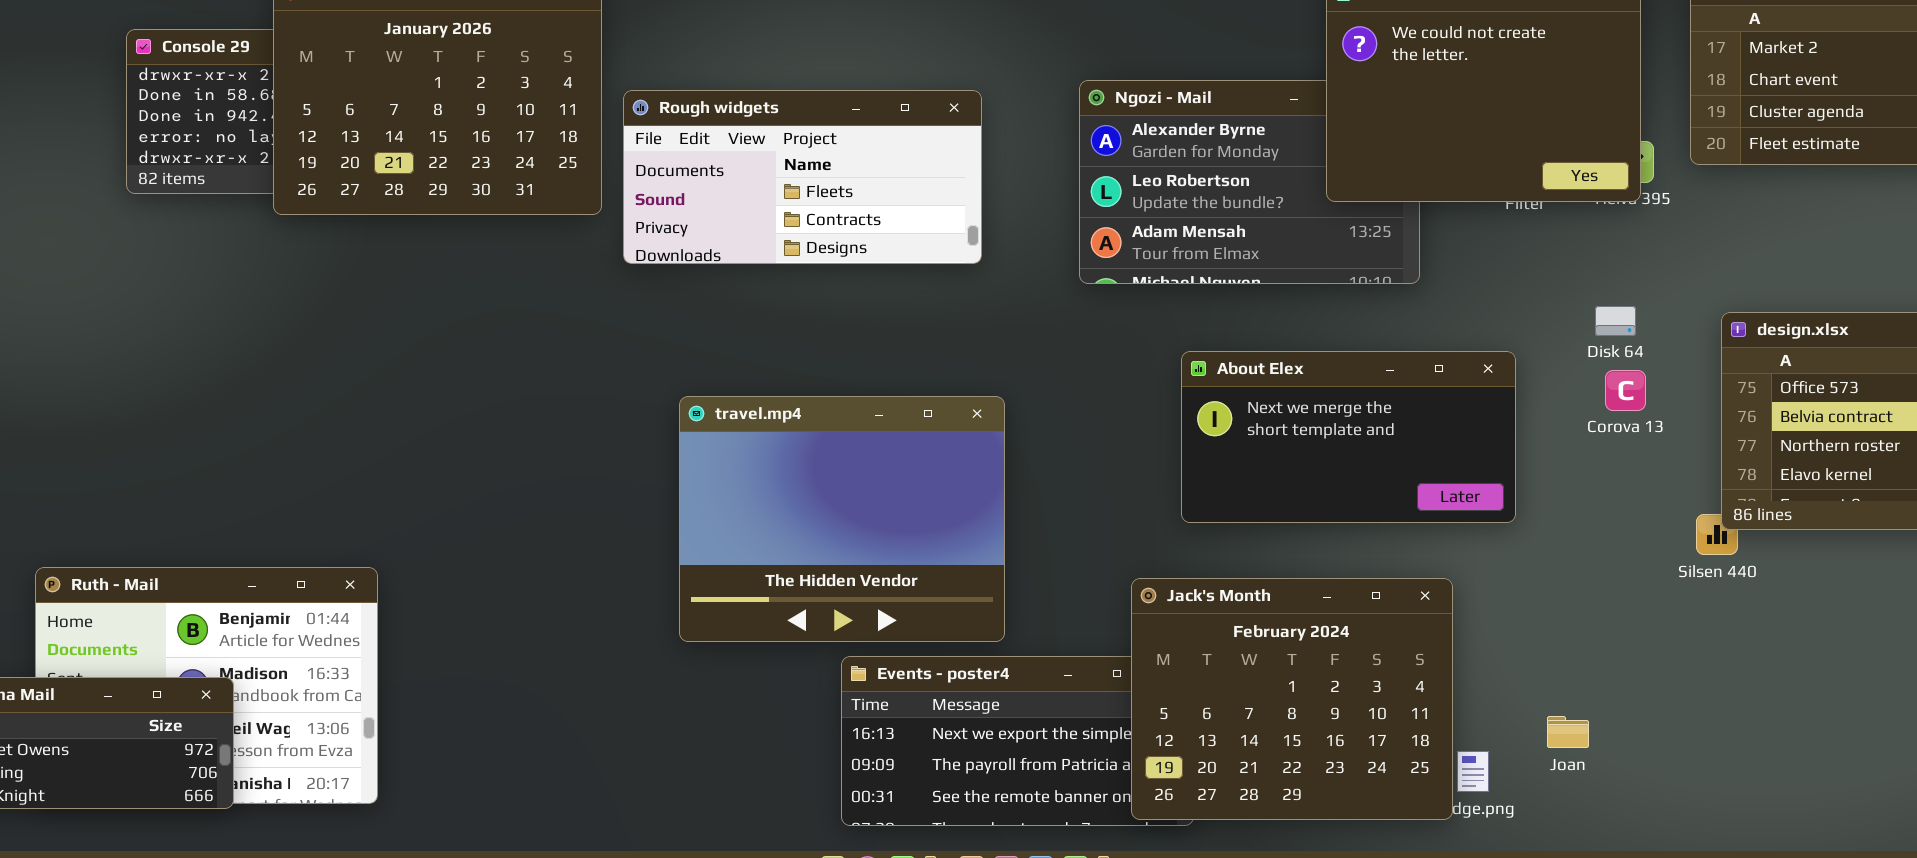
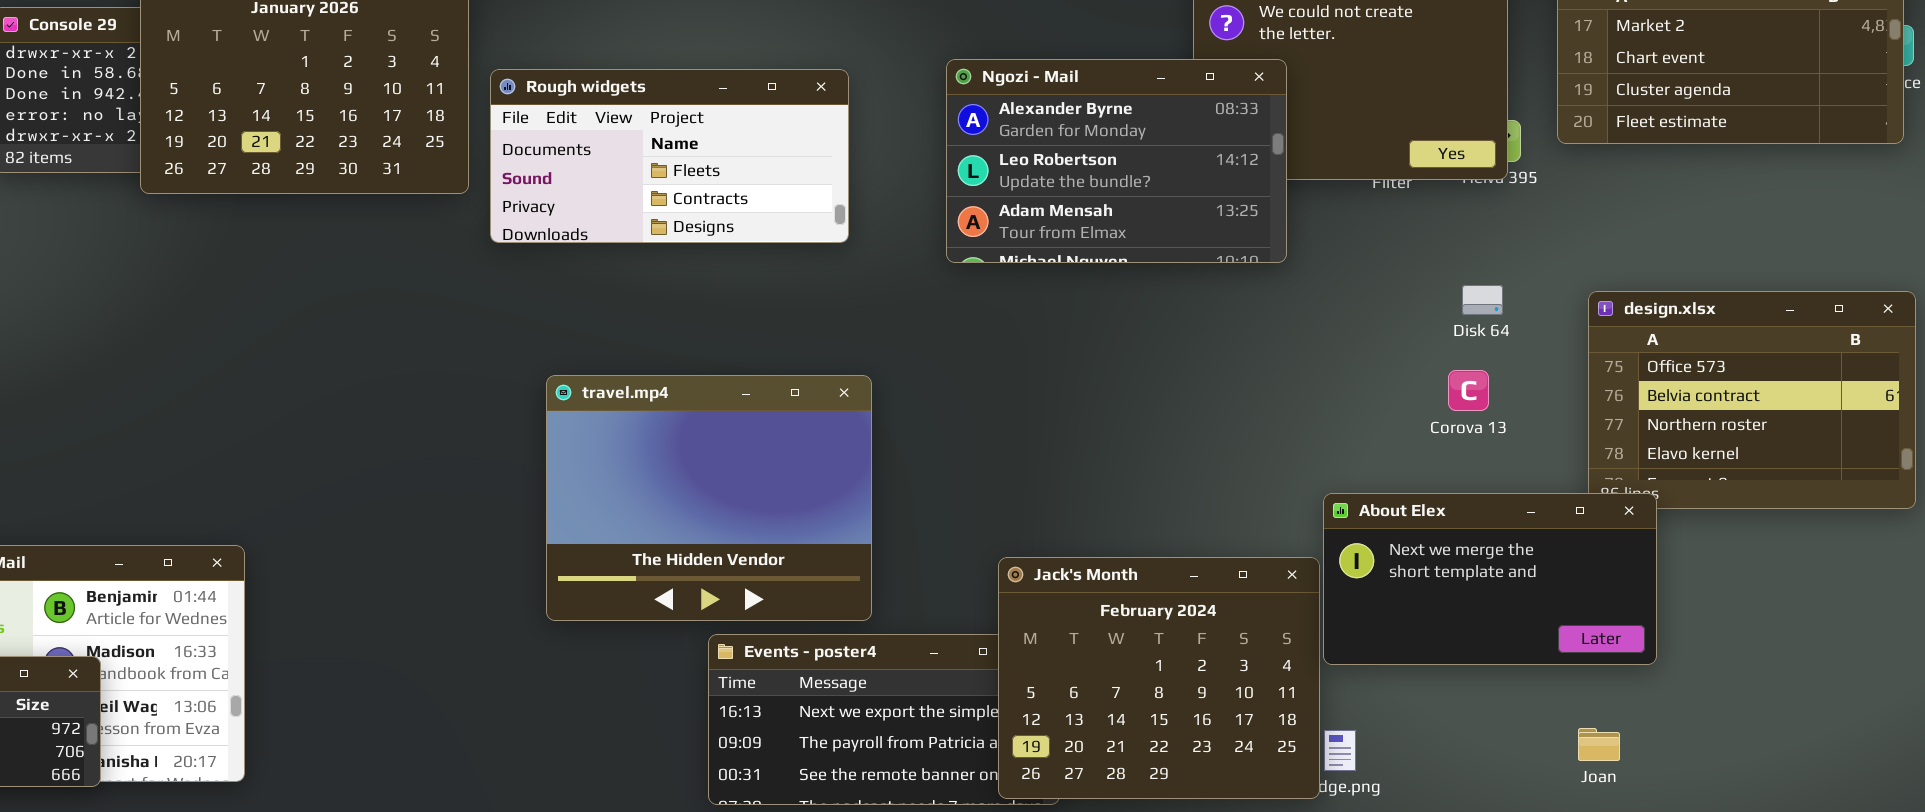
Ngozi - Mail: [1079,80,1420,284] -> [946,59,1287,263], raised
About Elex: [1181,351,1516,523] -> [1323,493,1657,665], moved
Corova 13: [1605,370,1646,411] -> [1448,370,1489,411], moved
Joan: [1547,716,1589,748] -> [1578,728,1620,761], moved

